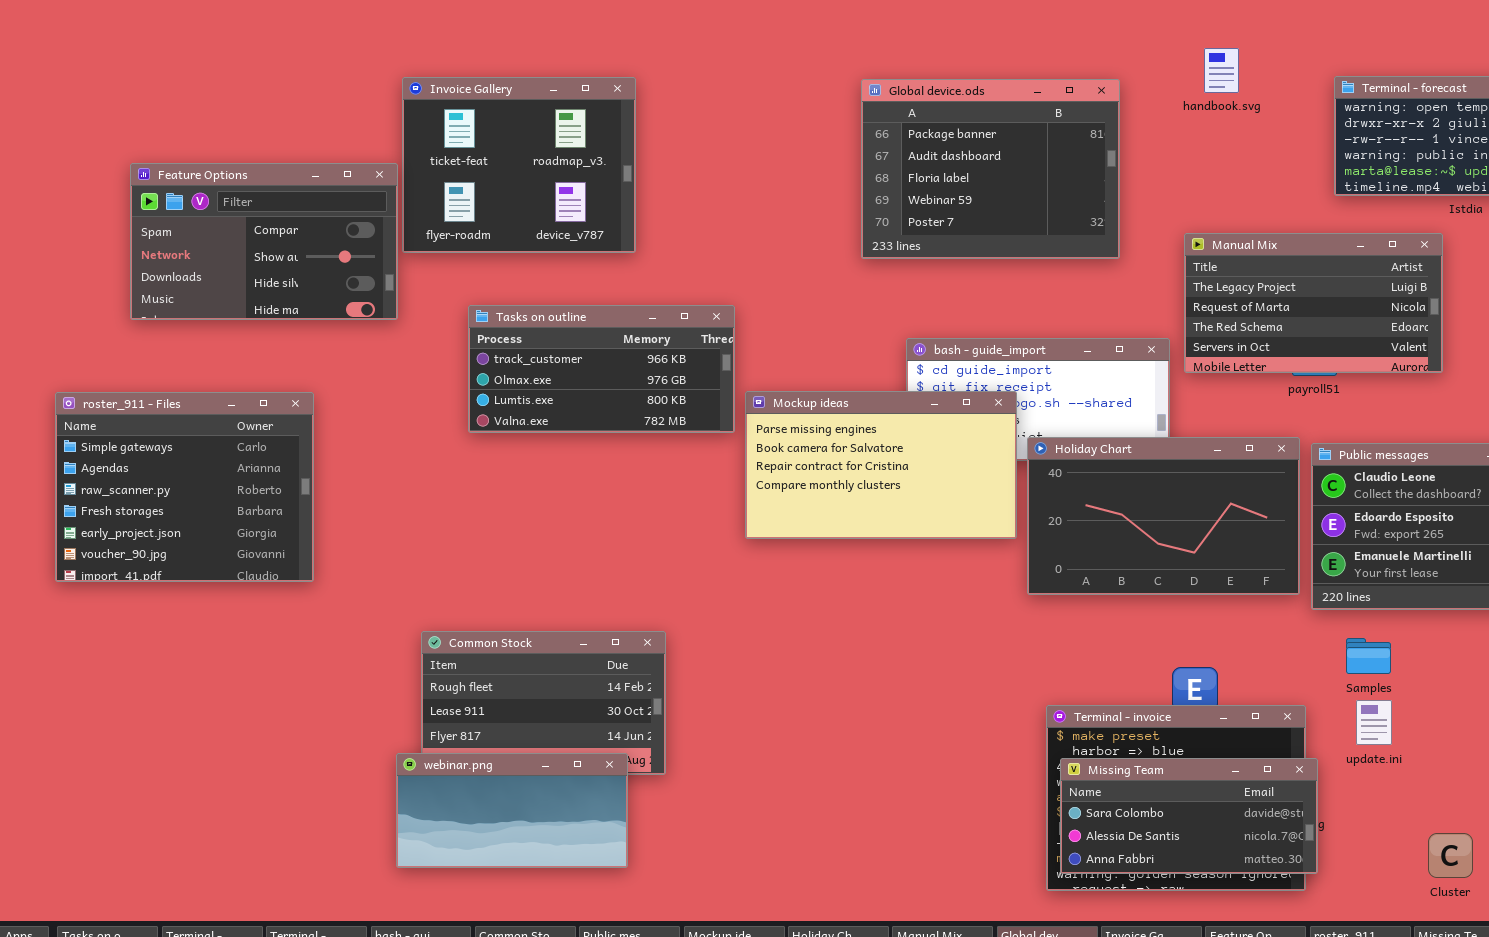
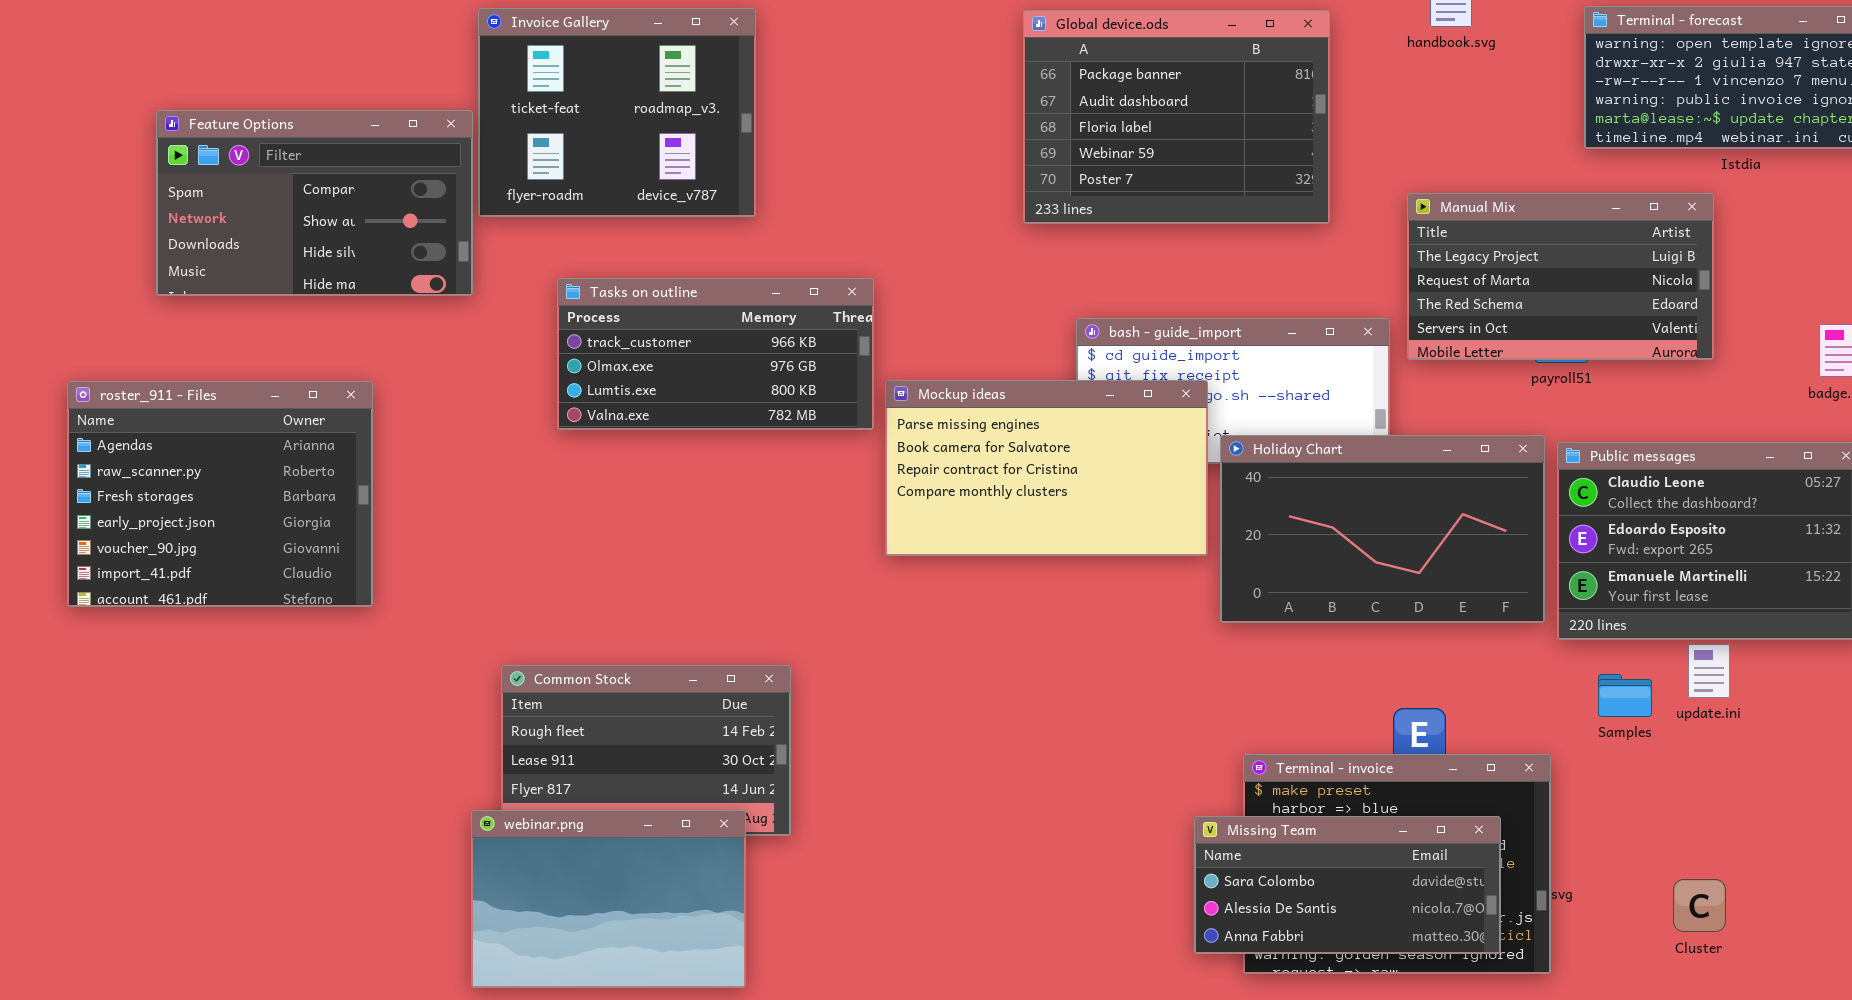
roster_911 - Files: [55,392,314,582] -> [67,381,373,607], scrolled down 1 row
update.ini: [1356,700,1392,745] -> [1688,644,1730,698], moved
webinar.png: [396,753,628,868] -> [471,810,746,988], resized
Missing Team: [1060,758,1318,874] -> [1194,816,1501,954], moved
Cluster: [1428,833,1473,878] -> [1673,879,1726,932], moved

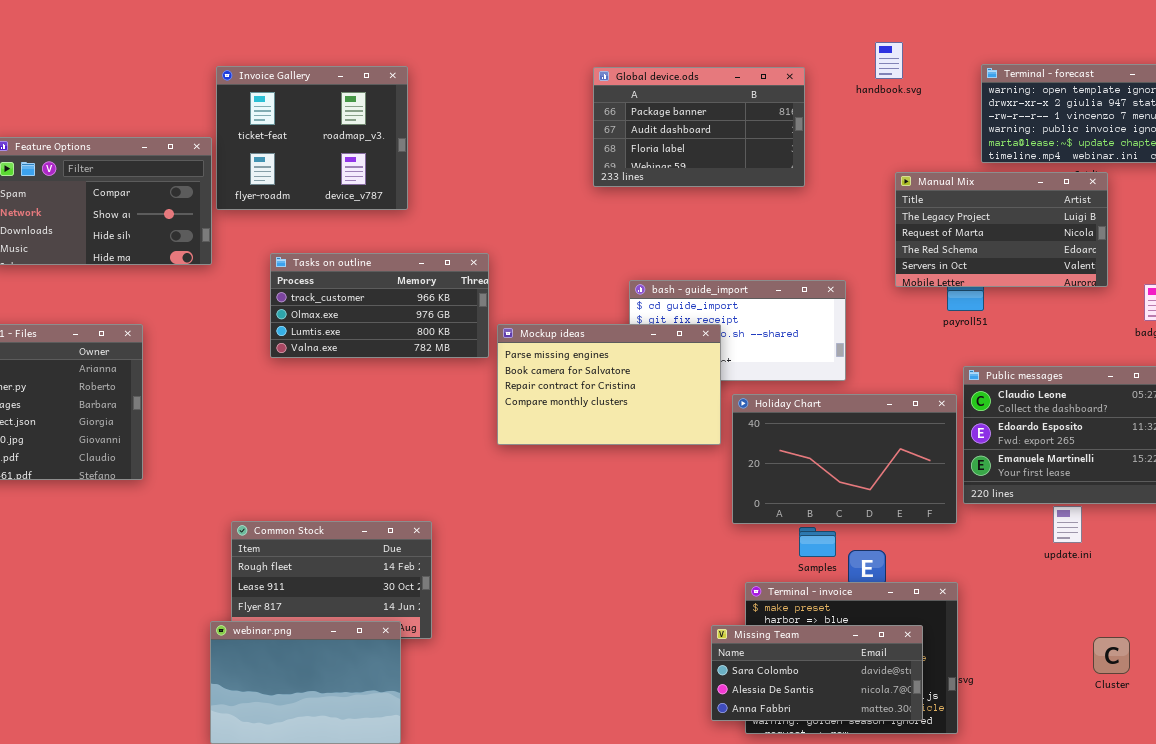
Global device.ods: [1023,10,1330,224] -> [593,67,805,187], resized
Manual Mix: [1407,193,1714,360] -> [895,172,1108,287], moved
Holiday Chart: [1220,435,1545,623] -> [732,394,957,524], moved
Samples: [1598,674,1652,717] -> [799,527,836,557], moved
Cluster: [1673,879,1726,932] -> [1093,637,1130,674], moved

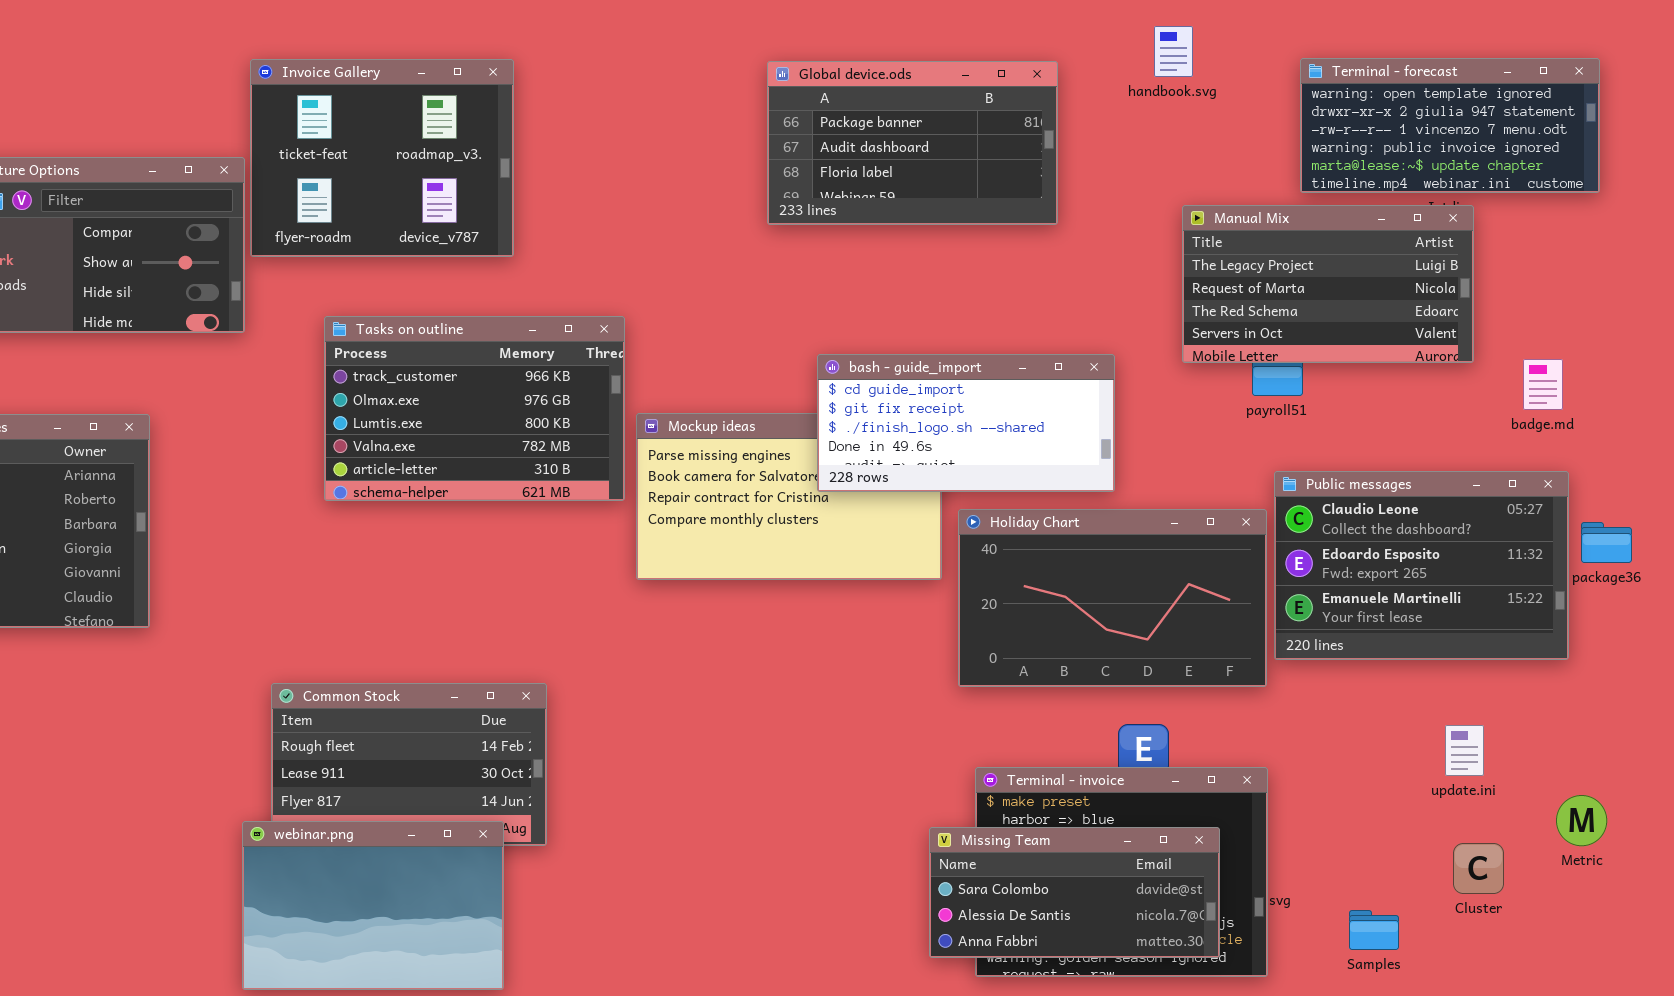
Tasks on outline: [270,253,489,358] -> [324,316,625,501], resized
bash - guide_import: [629,280,846,381] -> [817,354,1115,492], raised
update.ini: [1053,506,1082,543] -> [1445,725,1484,776], moved
Samples: [799,527,836,557] -> [1349,910,1399,950], moved

